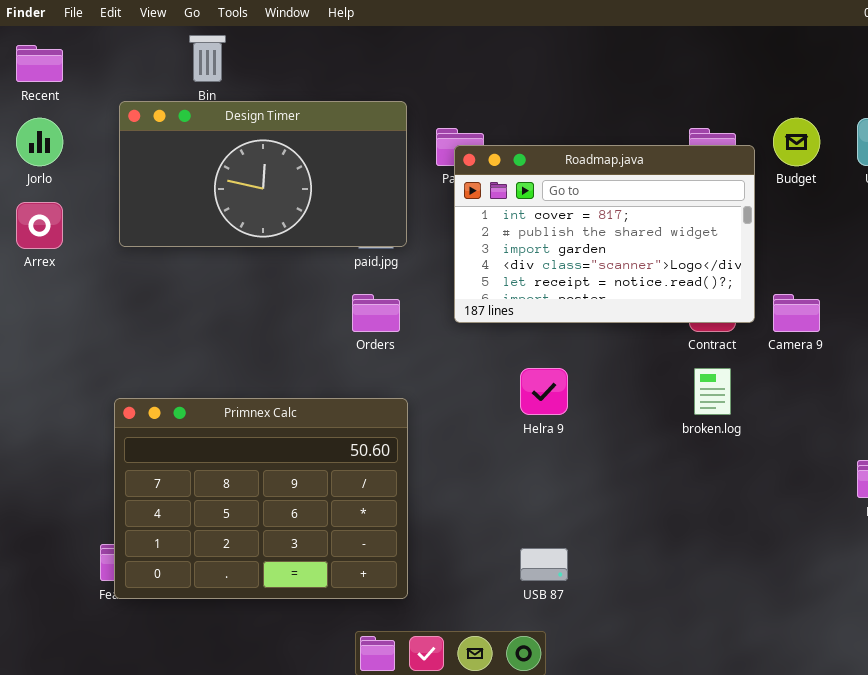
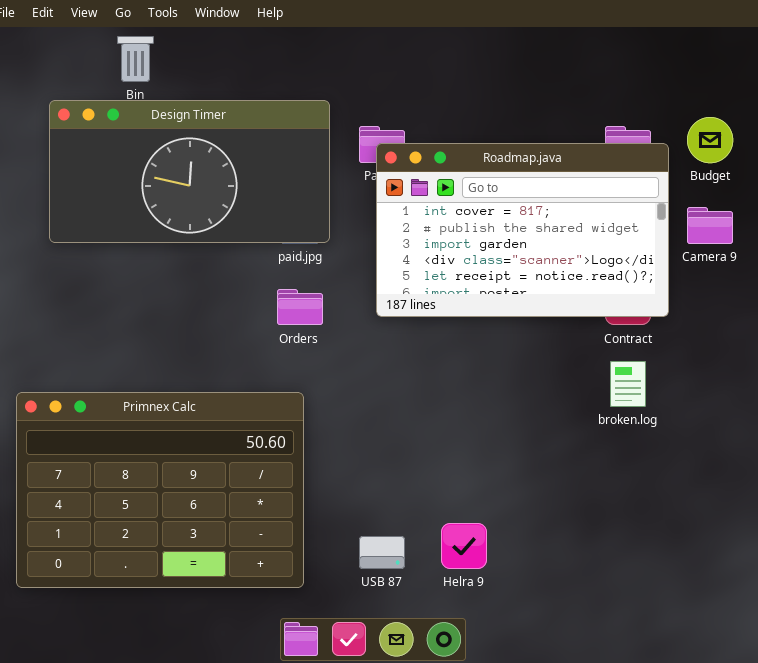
Camera 9: [773,294,820,332] -> [687,207,733,244], moved
Helra 9: [520,368,568,415] -> [441,523,487,569], moved
Primnex Calc: [114,398,408,599] -> [16,392,304,588], moved
USB 87: [520,548,568,581] -> [359,536,405,569], moved

